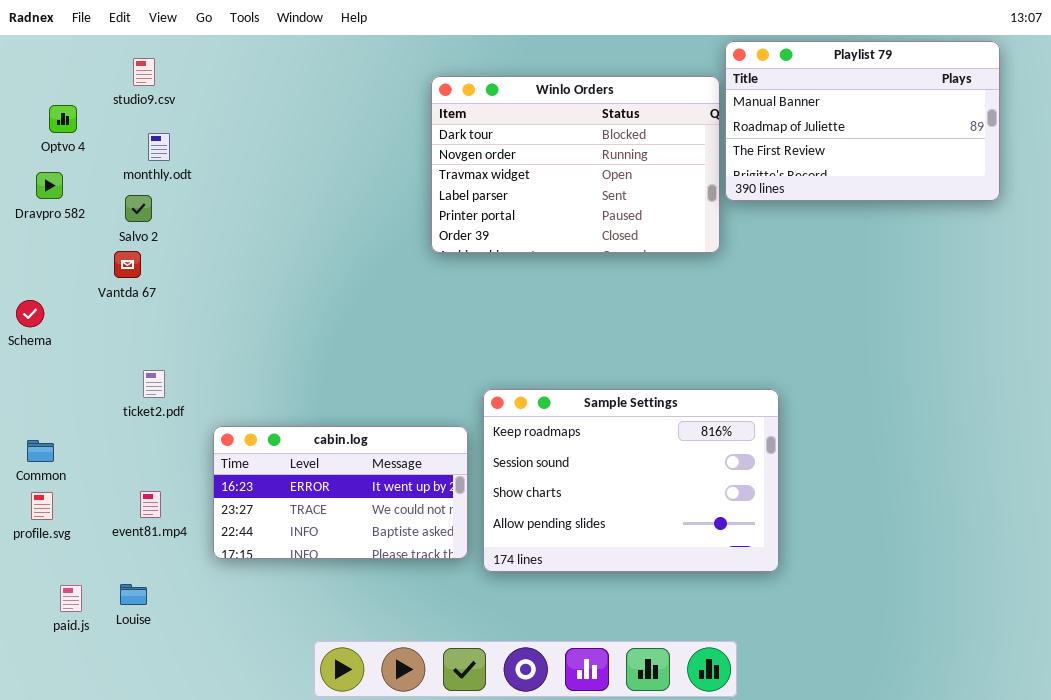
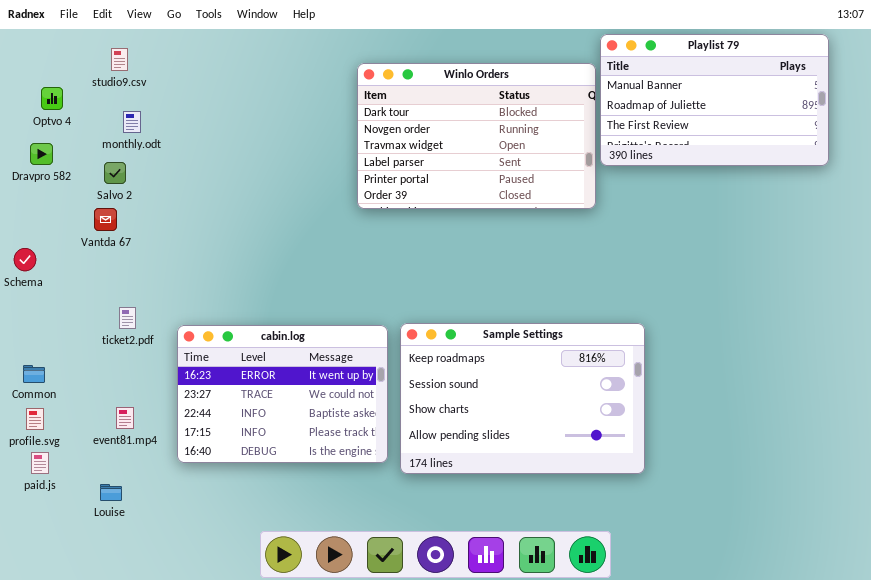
cabin.log: [213,426,468,559] -> [177,325,388,463], resized
paid.js: [60,585,82,612] -> [31,452,49,474], moved

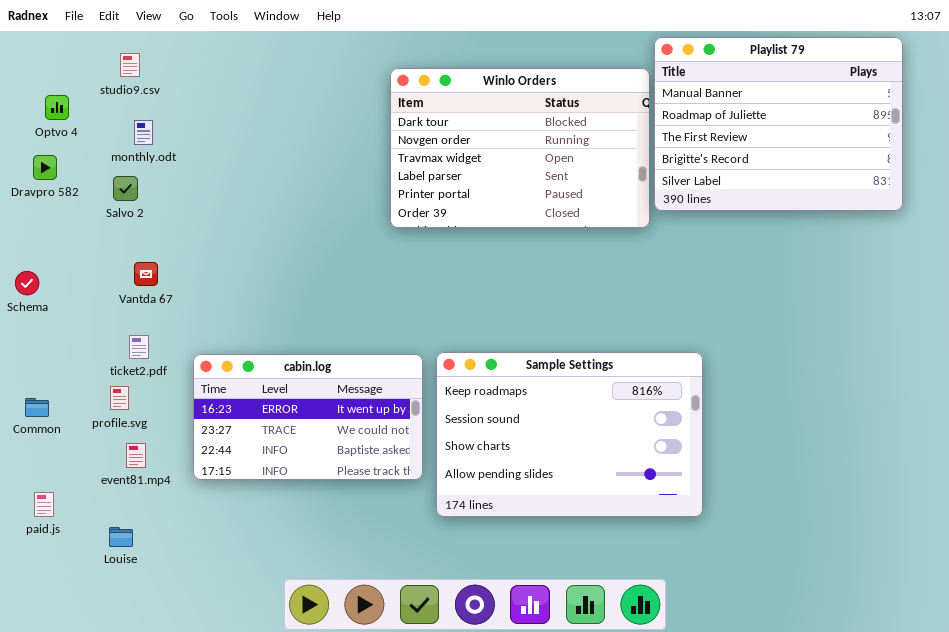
Playlist 79: [600,34,829,166] -> [654,37,903,211], resized
Vantda 67: [94,208,117,231] -> [134,262,158,286], moved
cabin.log: [177,325,388,463] -> [193,354,423,480], resized
profile.svg: [26,408,44,430] -> [110,386,129,410], moved

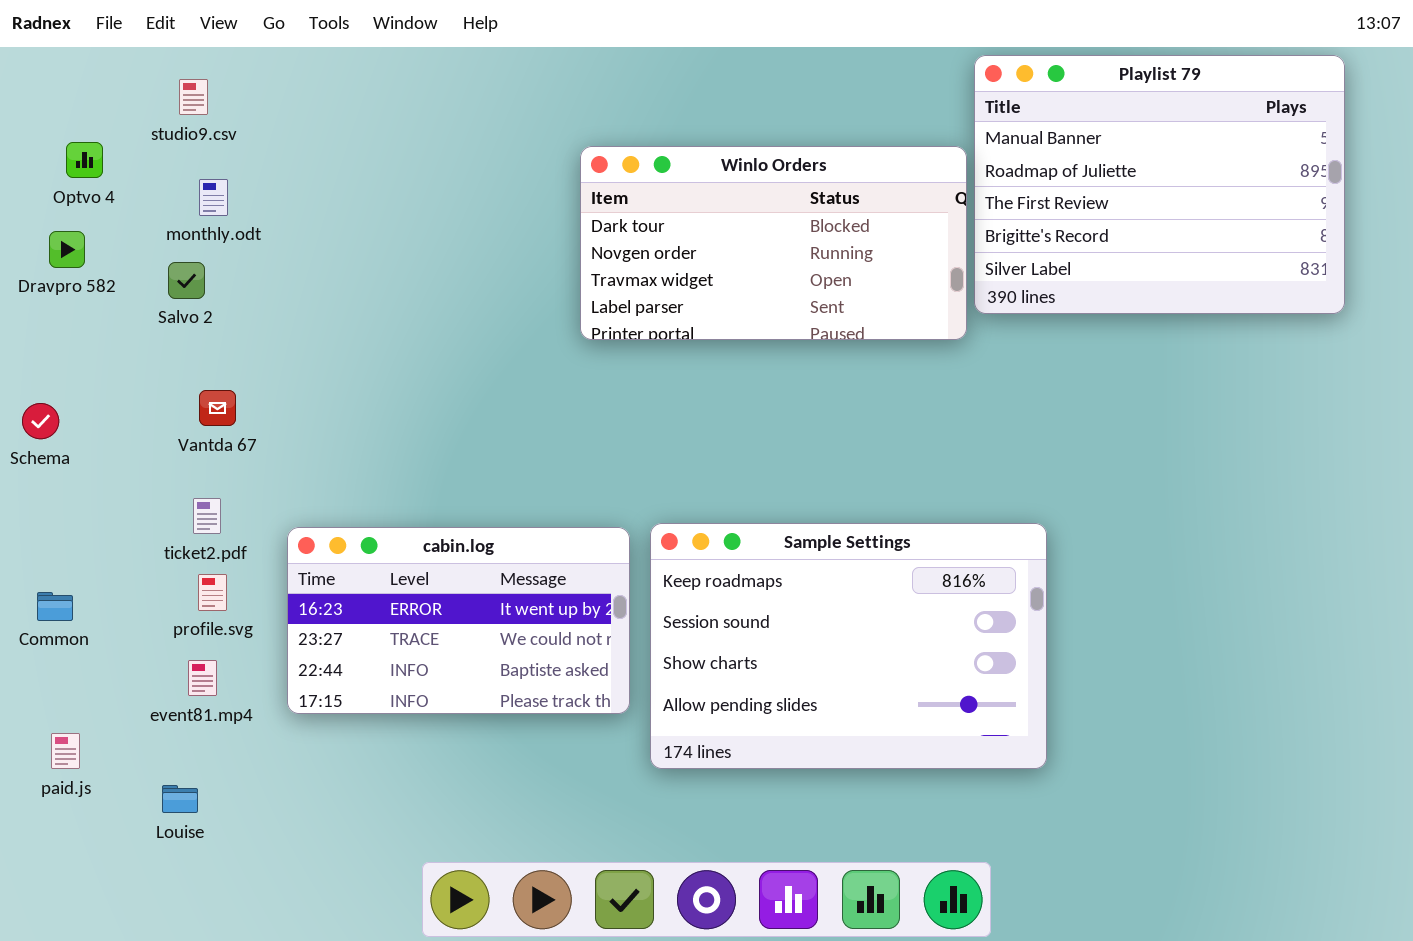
Winlo Orders: [390,68,650,228] -> [580,146,967,340], resized
profile.svg: [110,386,129,410] -> [198,574,227,611], moved

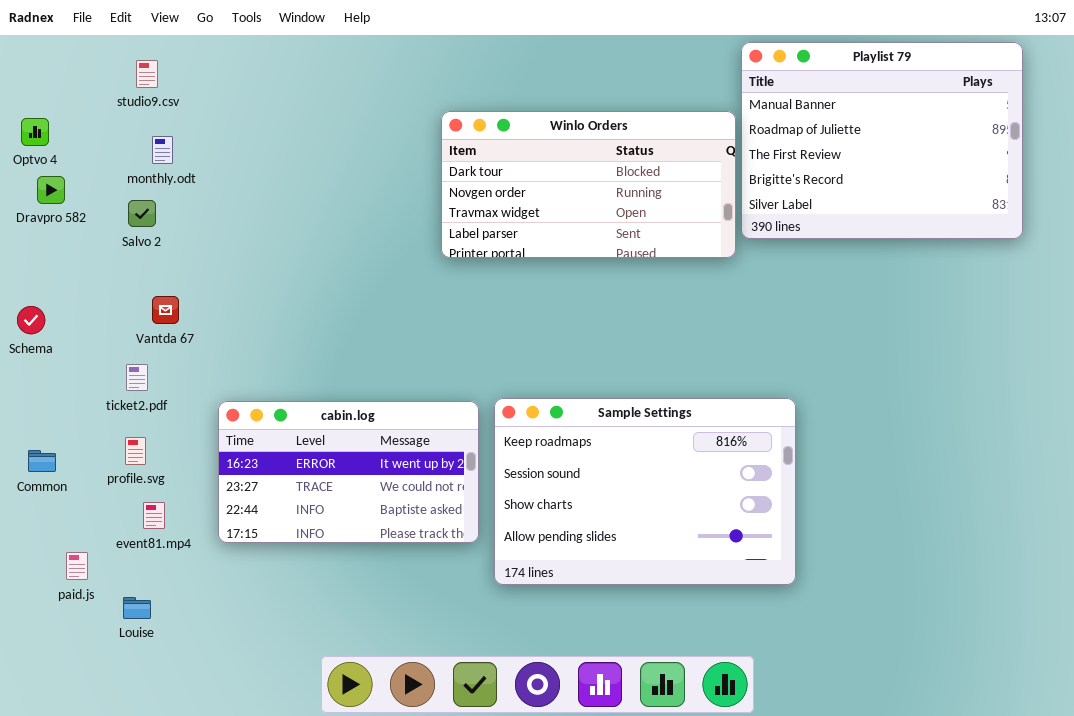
Optvo 4: [66,142,103,178] -> [21,118,49,146], moved
ticket2.pdf: [193,498,221,534] -> [126,364,148,391], moved
profile.svg: [198,574,227,611] -> [125,437,146,465], moved
paid.js: [51,733,80,769] -> [66,552,88,580], moved

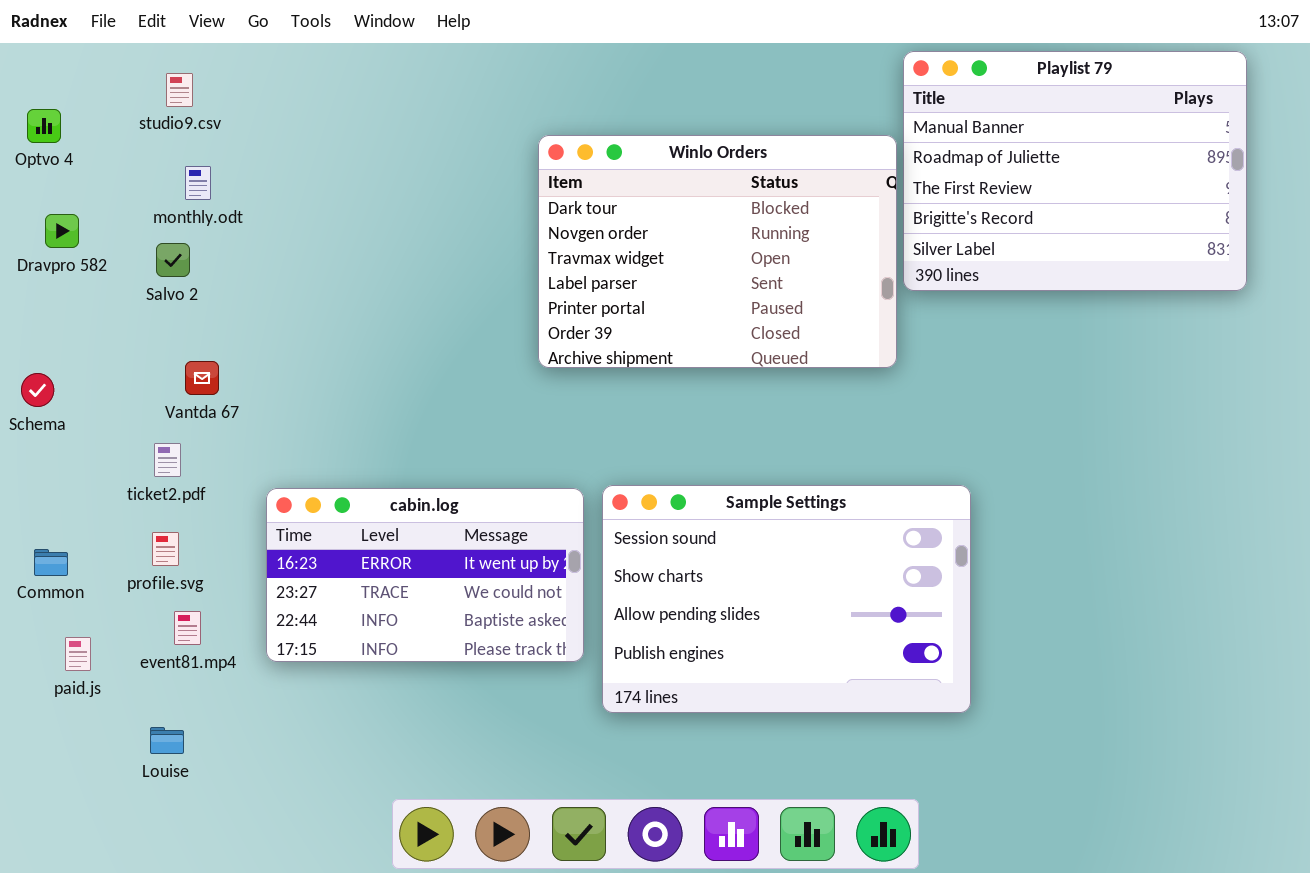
Winlo Orders: [441,111,736,258] -> [538,135,897,368], resized
Optvo 4: [21,118,49,146] -> [27,109,61,143], moved
Sample Settings: [494,398,796,585] -> [602,485,971,713], scrolled down 1 row
paid.js: [66,552,88,580] -> [65,637,91,671], moved

